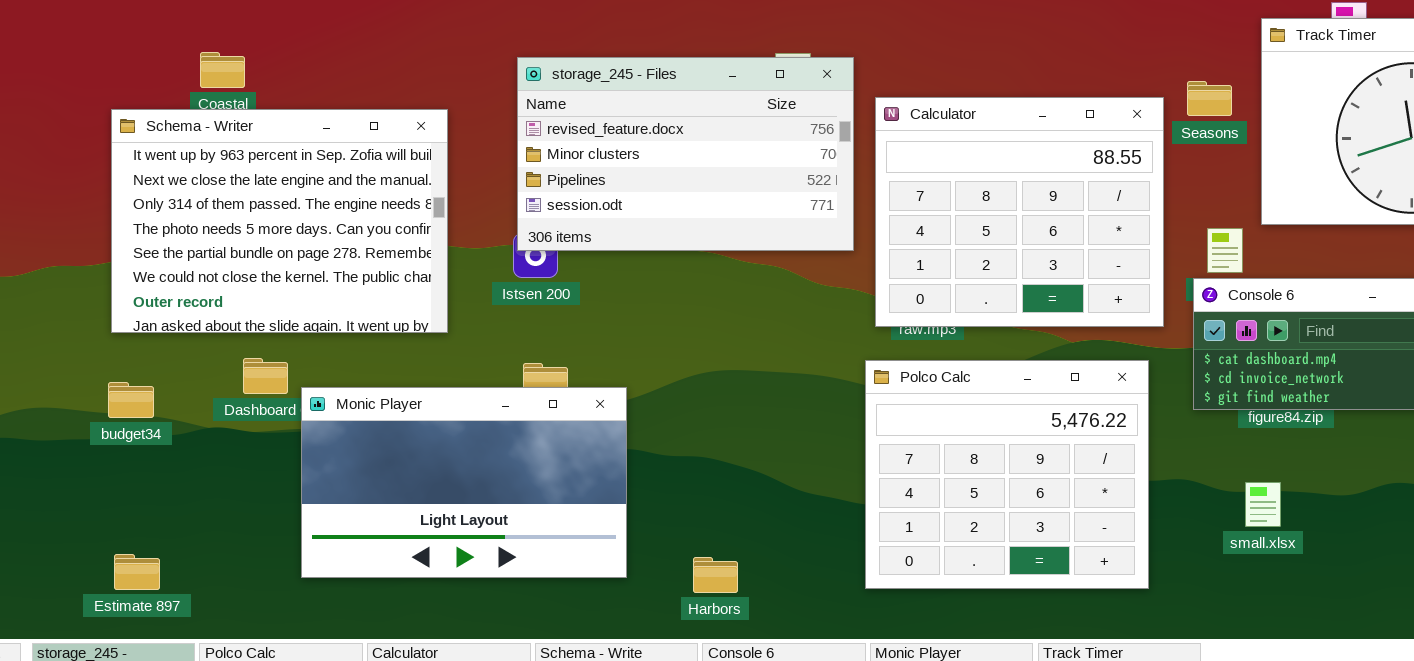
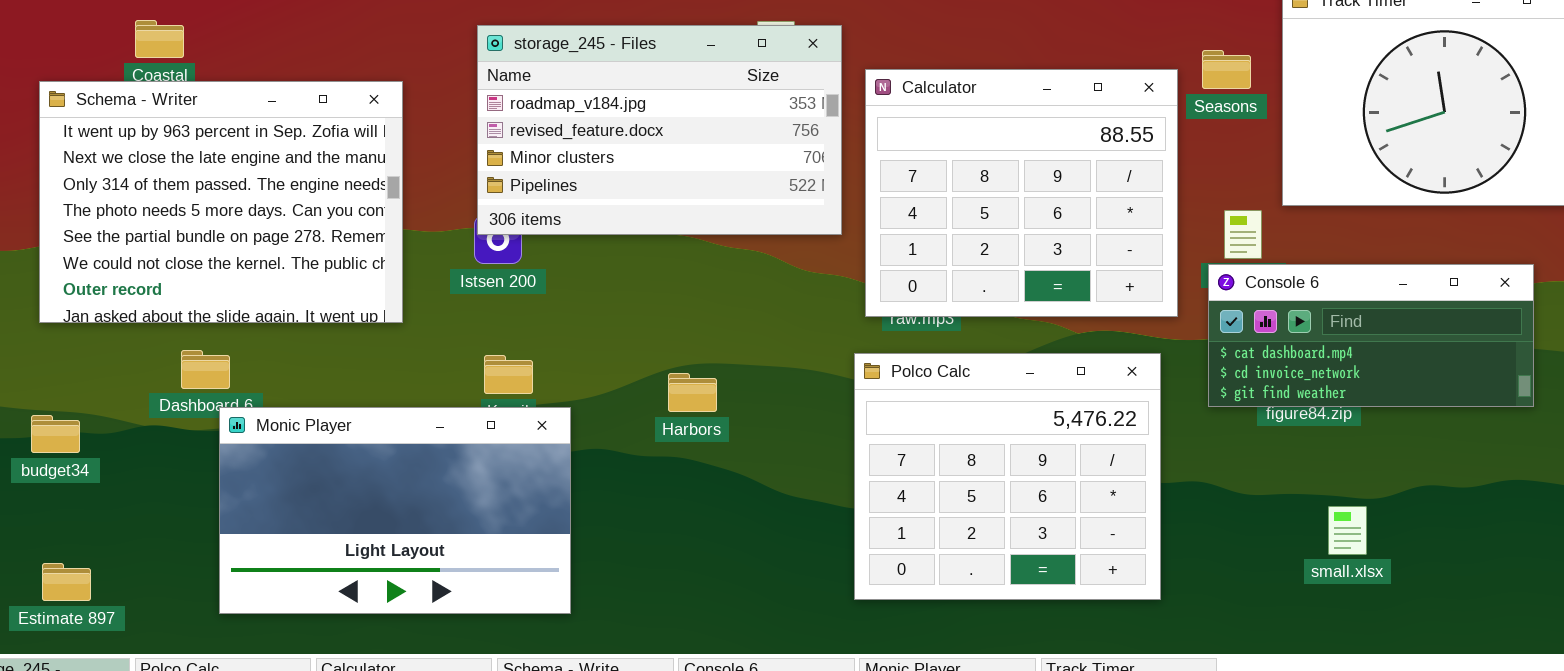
storage_245 - Files: [517,57,854,251] -> [477,25,842,235], scrolled up 1 row
budget34: [108,382,154,418] -> [31,415,80,453], moved
Monic Player: [301,387,627,578] -> [219,407,571,614], moved
small.xlsx: [1245,482,1281,527] -> [1328,506,1367,555], moved
Harbors: [693,557,738,593] -> [668,373,717,412], moved

